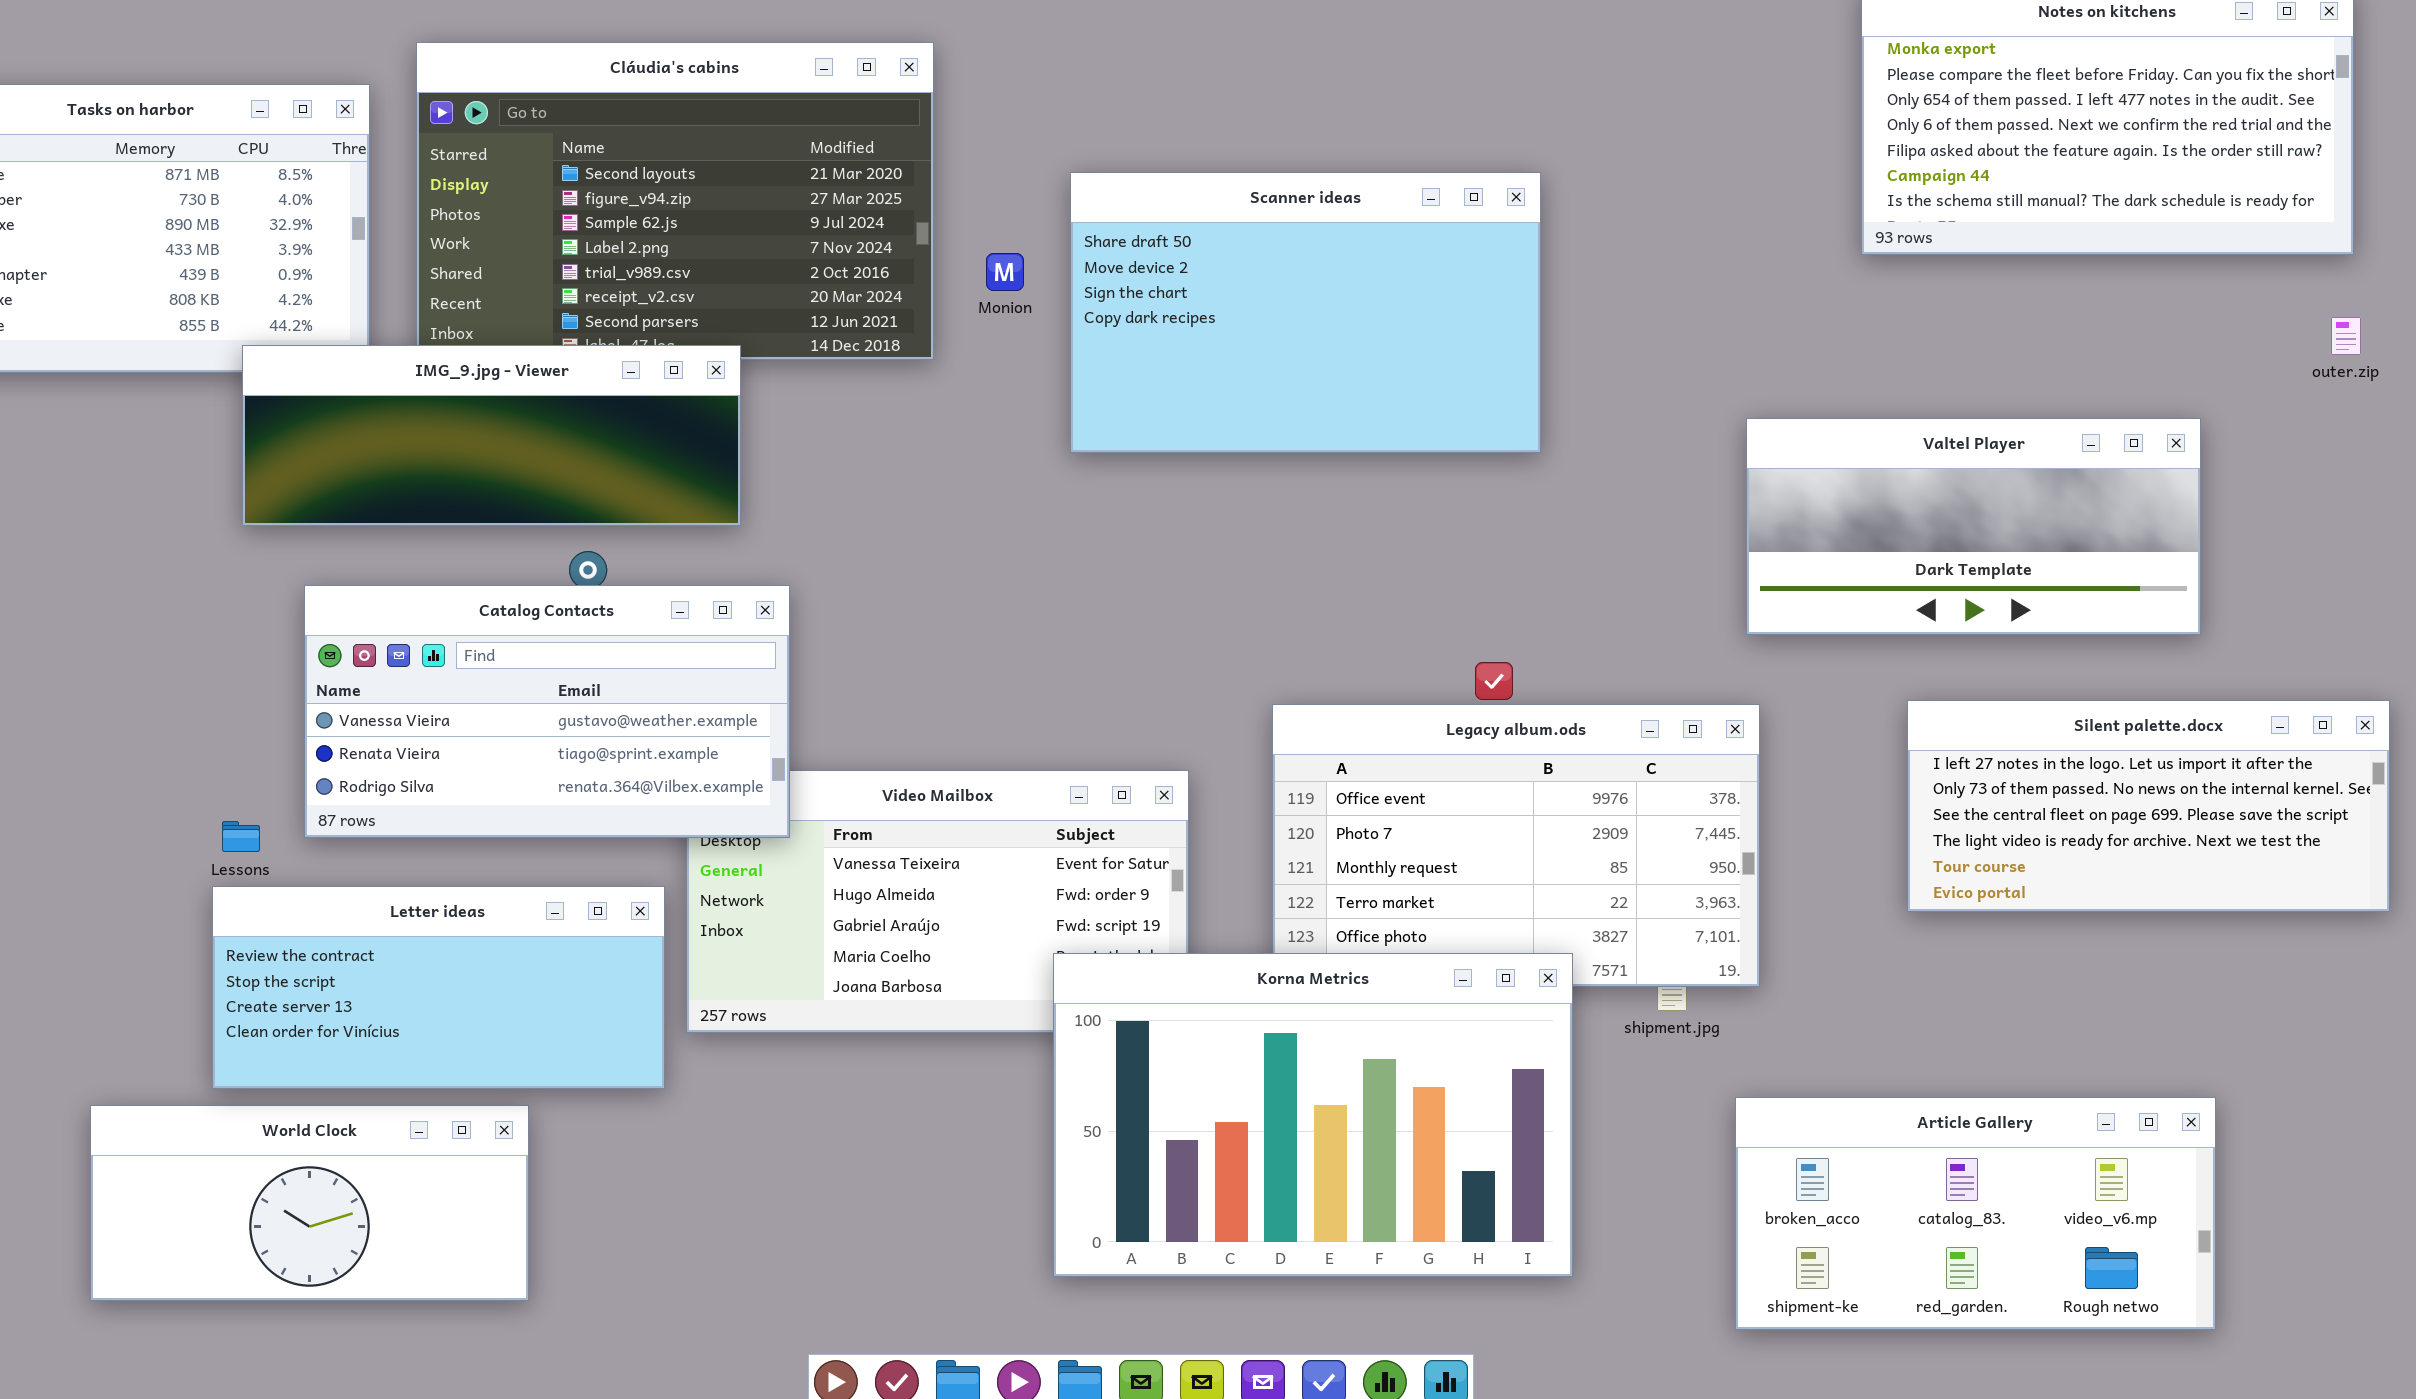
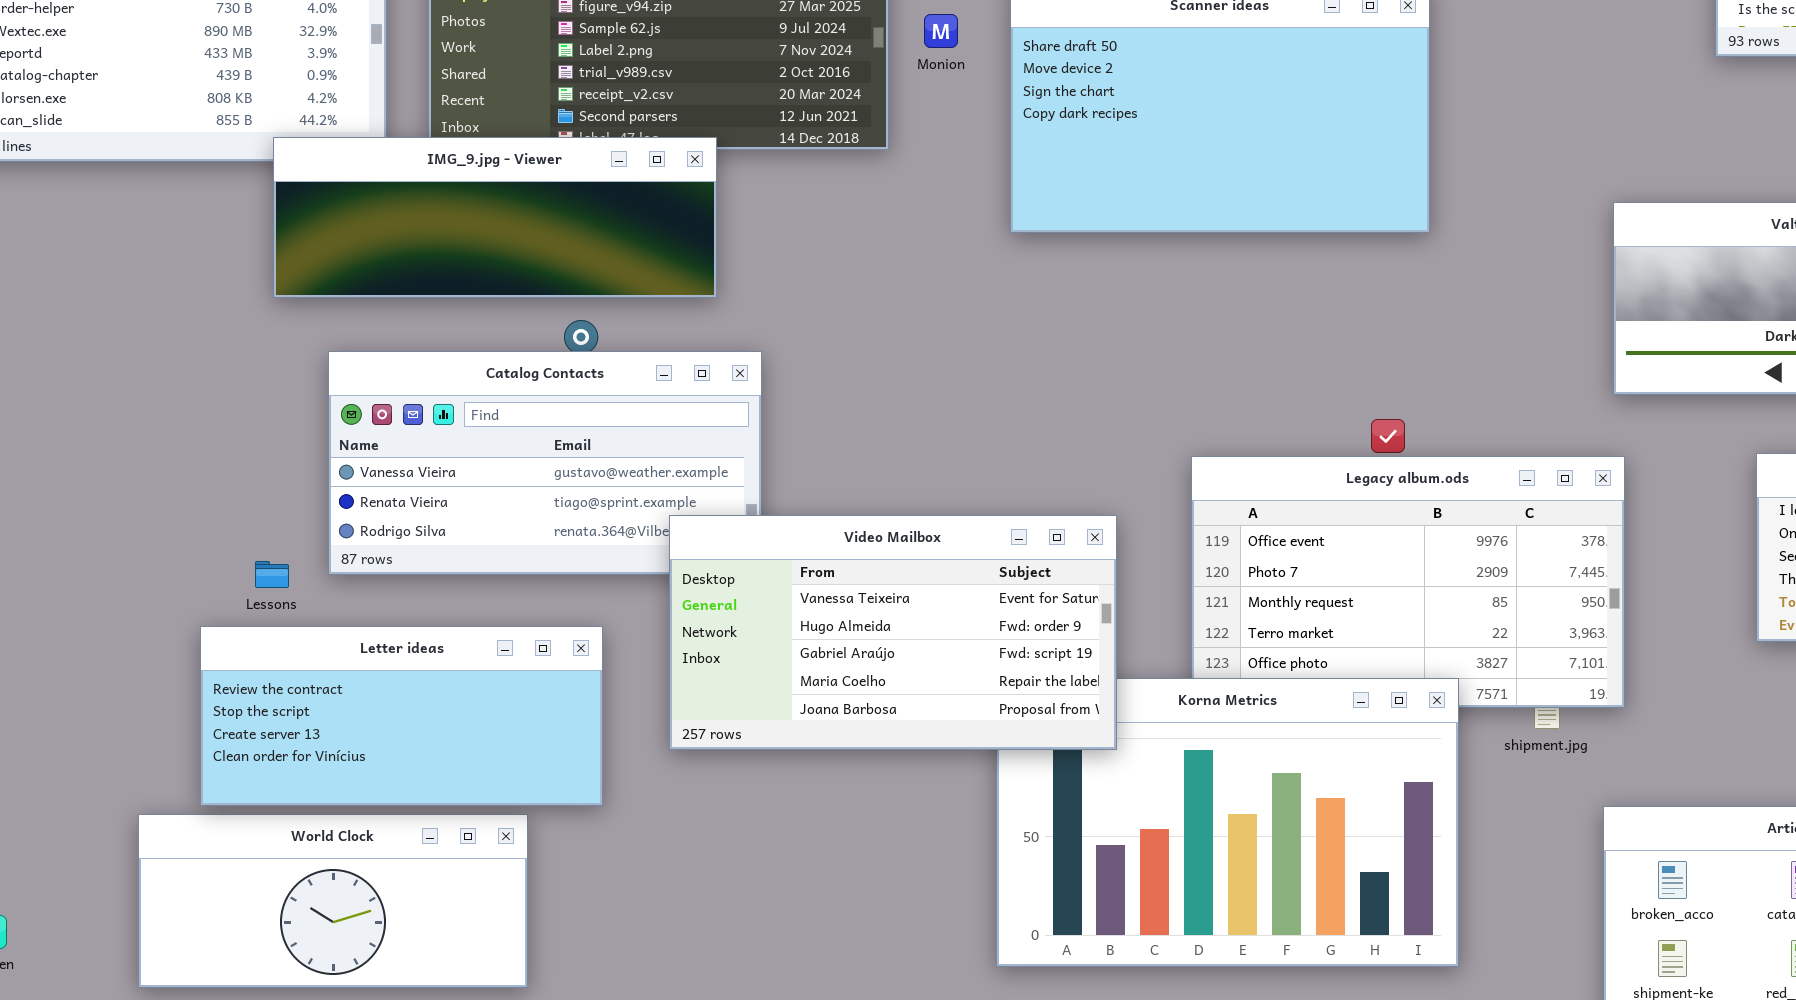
Monion: [986,253,1024,291] -> [924,14,958,48], moved
Video Mailbox: [686,770,1189,1033] -> [669,515,1117,750], raised
Letter ideas: [212,886,665,1089] -> [200,626,603,806], moved

